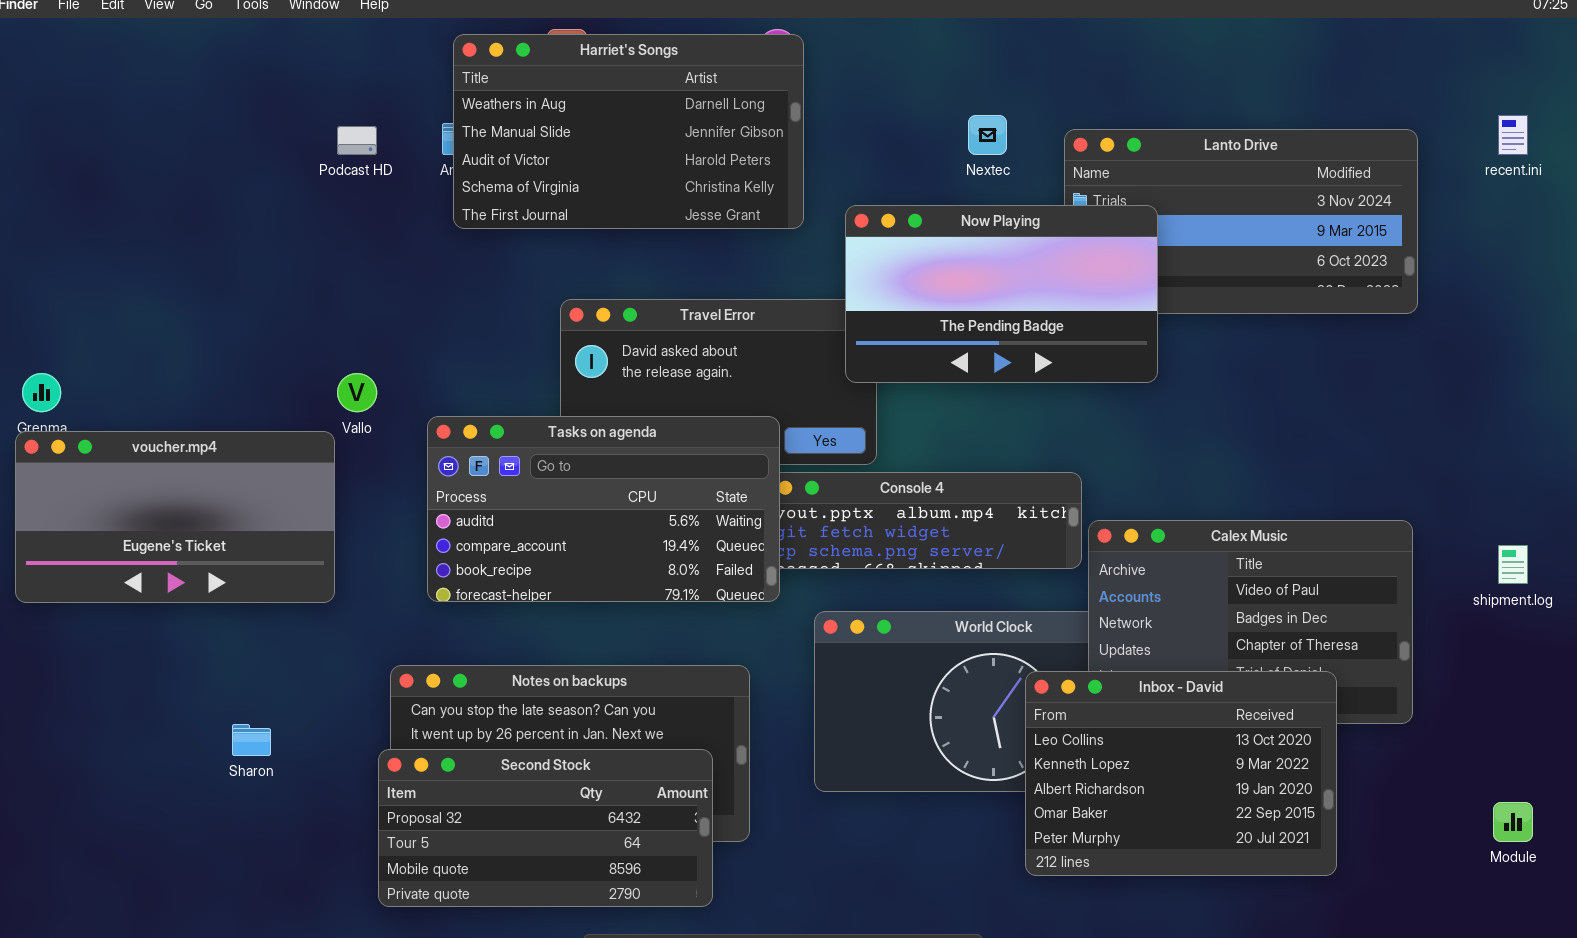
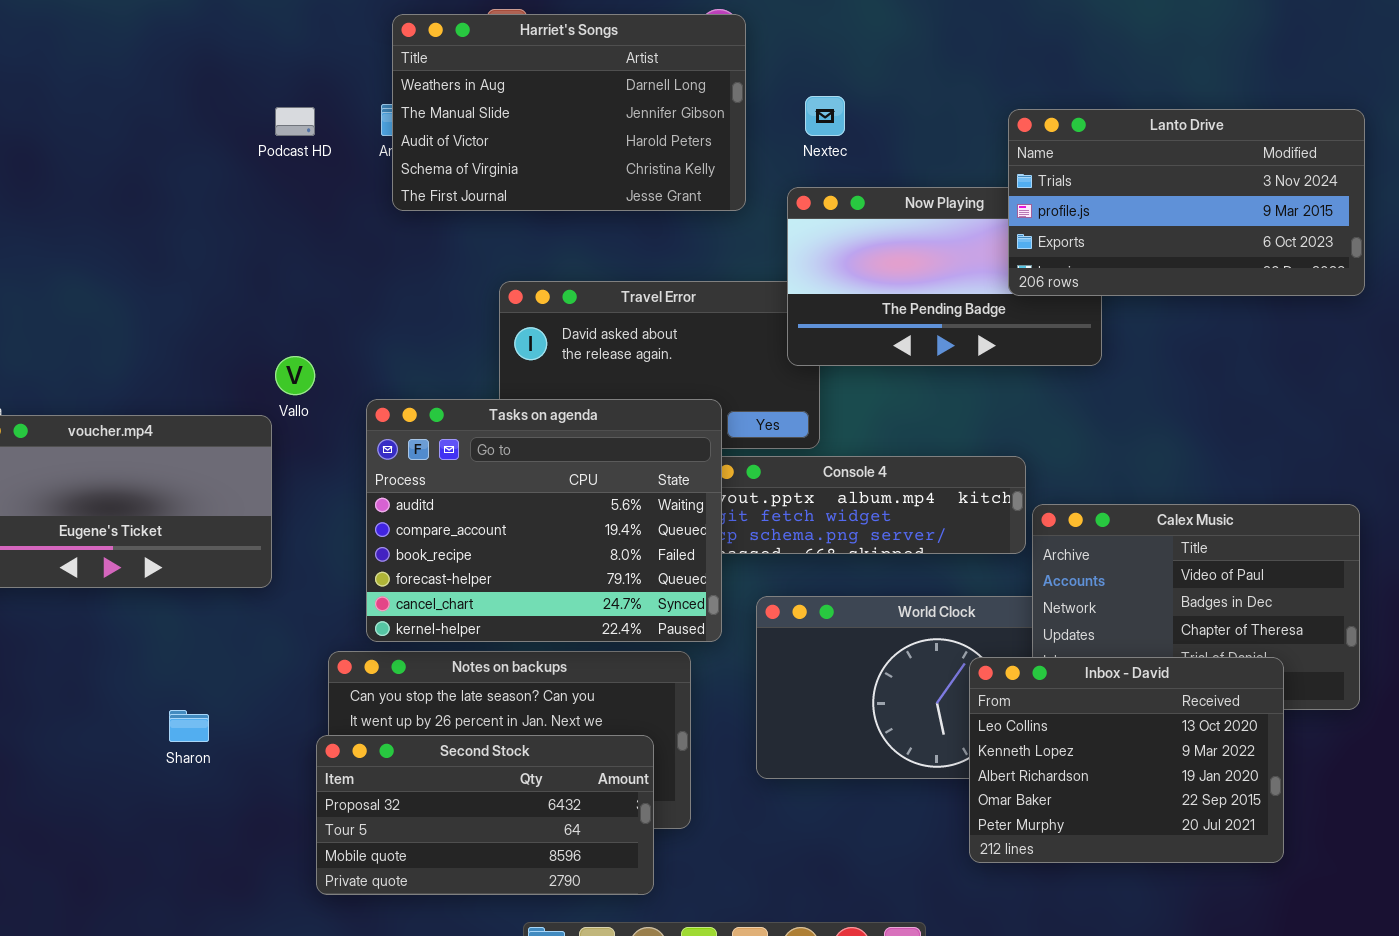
Nextec: [968,115,1007,155] -> [805,96,845,136], moved
Lanto Drive: [1064,129,1418,314] -> [1008,109,1365,296], raised
Tasks on agenda: [427,416,780,602] -> [366,399,722,642], resized

